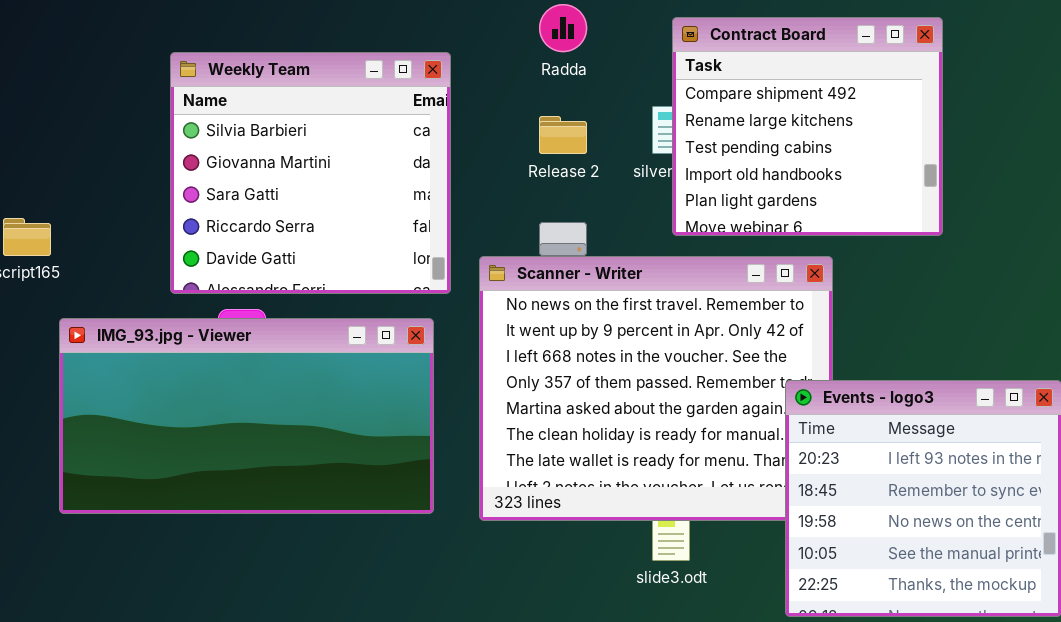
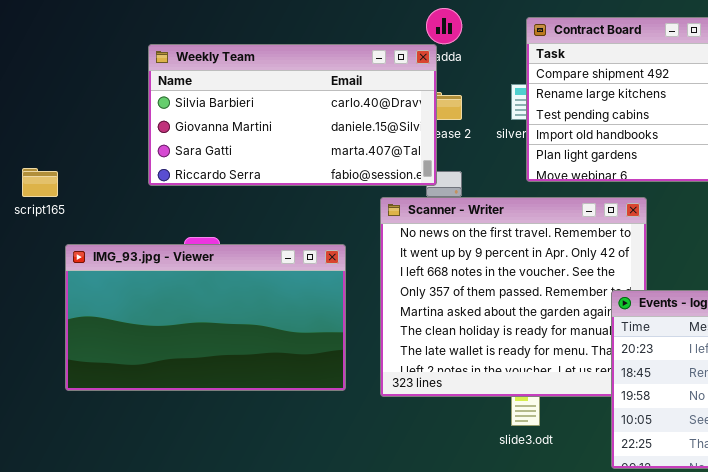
Weekly Team: [170,52,451,294] -> [148,44,437,186], resized

